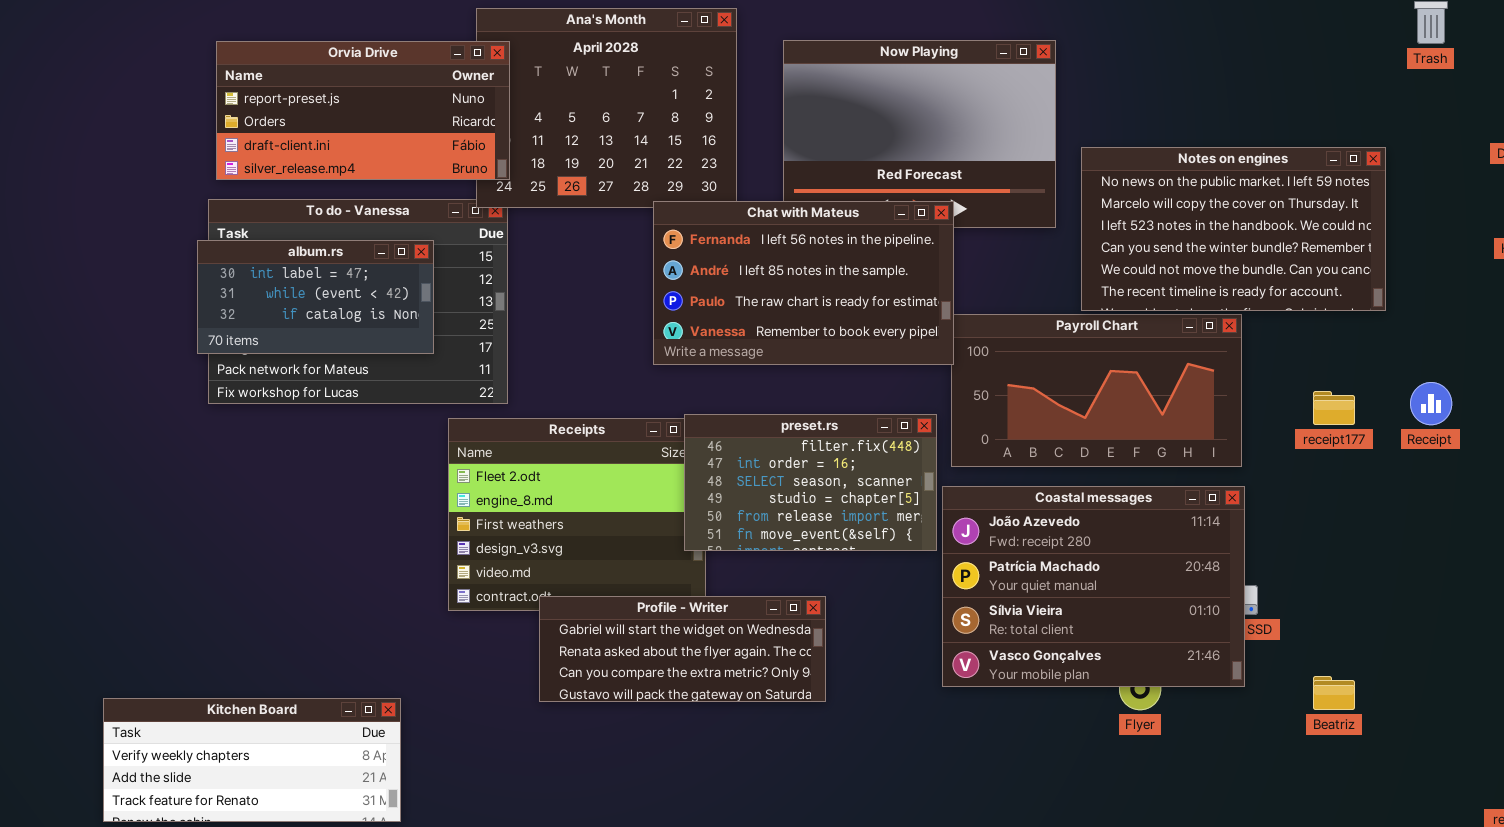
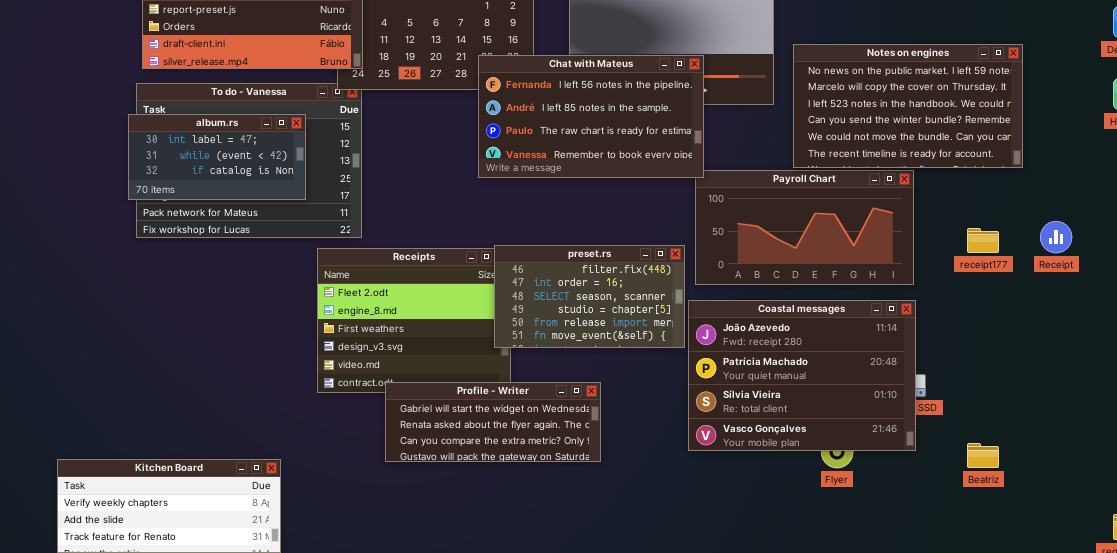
Chat with Mateus: [653,201,954,365] -> [478,55,704,178], moved

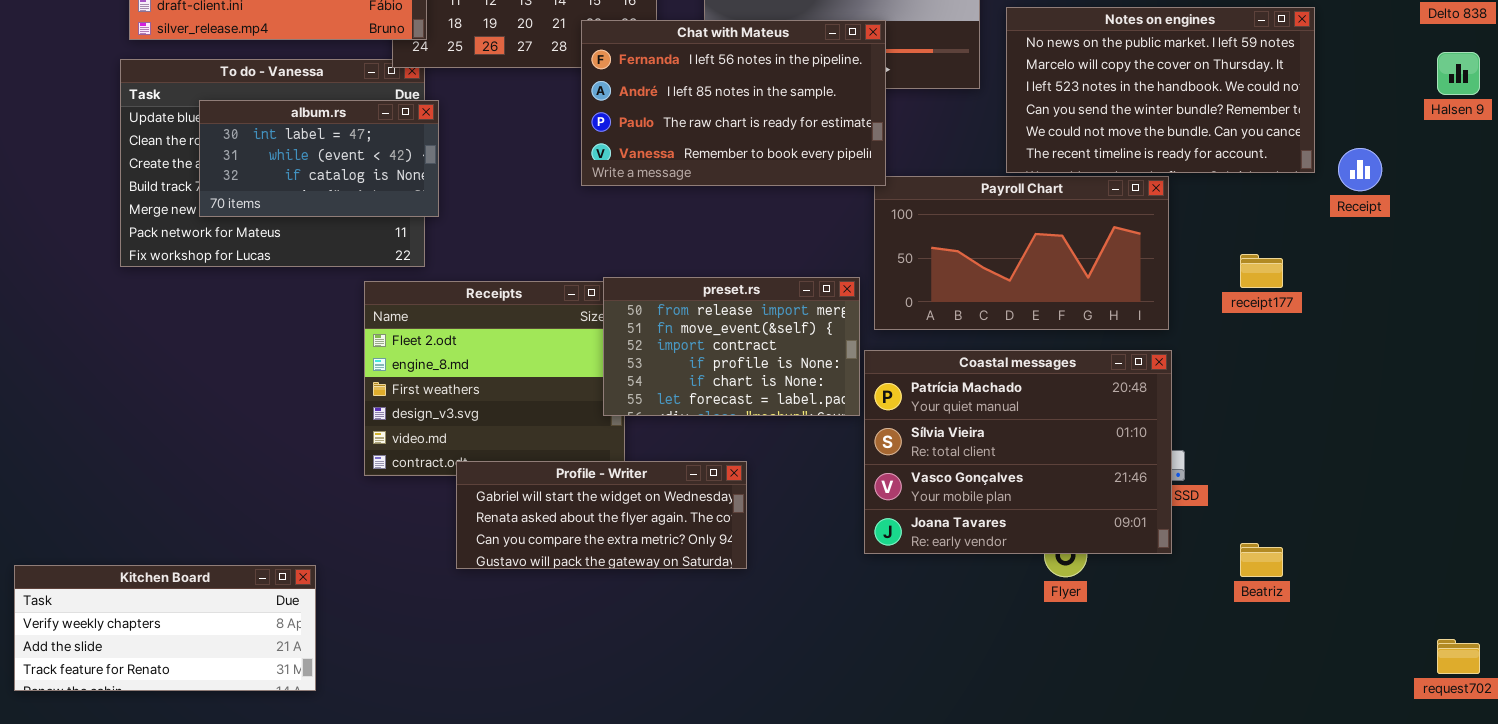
album.rs: [128,114,306,200] -> [199,100,439,217], moved
Receipt: [1040,221,1072,253] -> [1338,148,1382,191], moved
preset.rs: [494,245,685,348] -> [603,277,860,416], scrolled down 4 rows
Coastal messages: [688,300,916,451] -> [864,350,1172,554], scrolled down 1 row

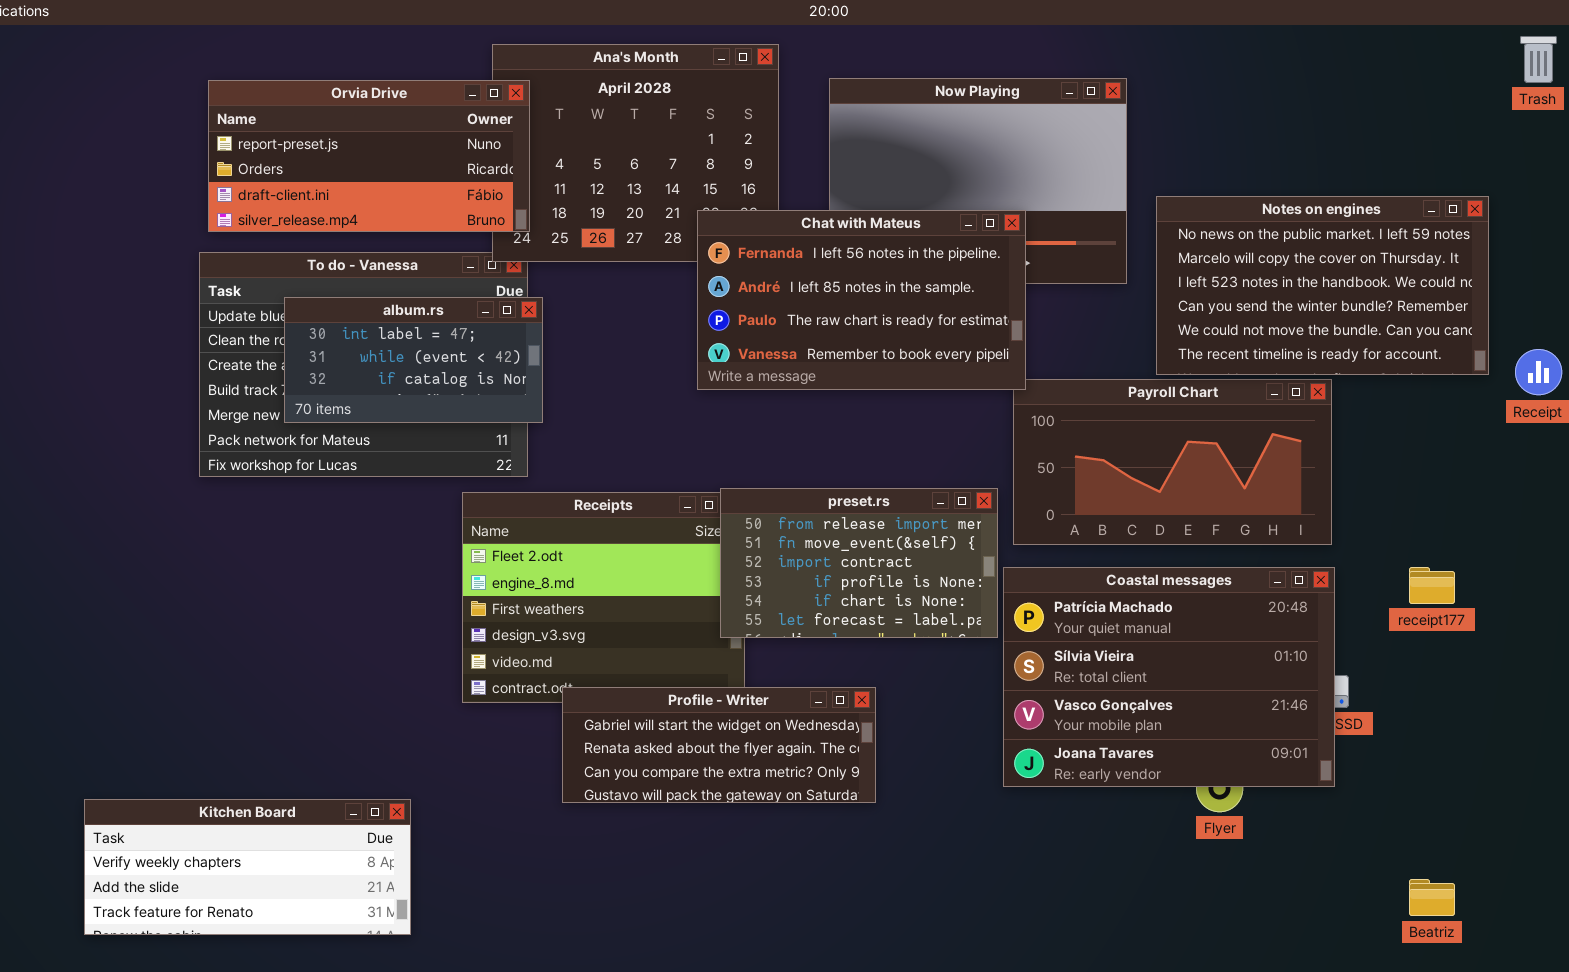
receipt177: [1240,254,1283,288] -> [1409,567,1455,604], moved
Beatriz: [1240,543,1283,577] -> [1409,879,1455,916], moved

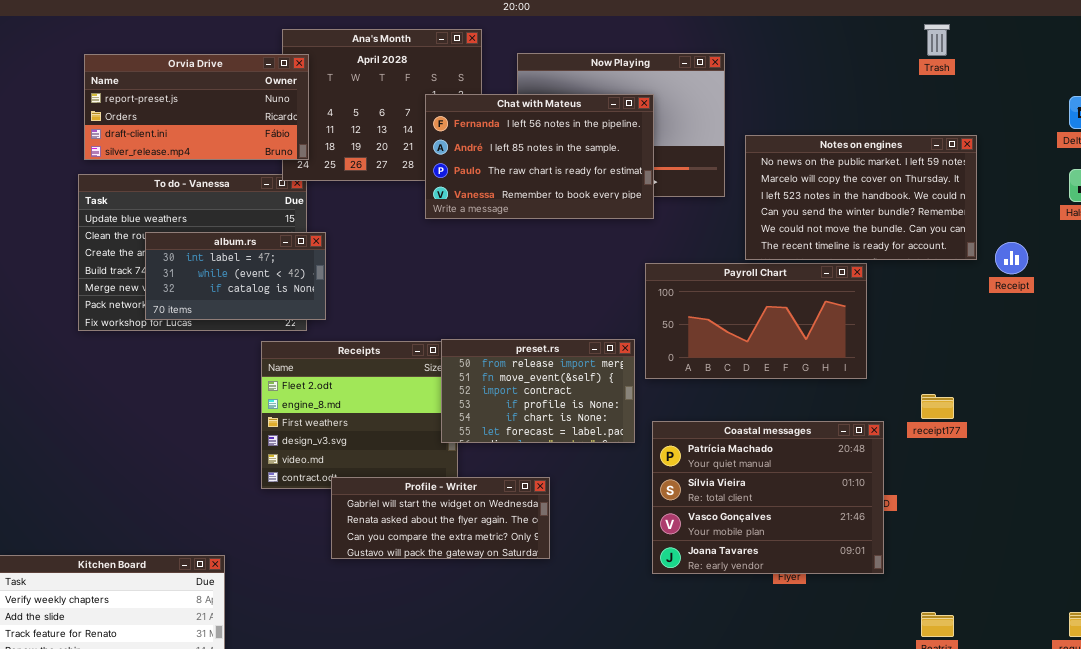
Trash: [1520,36,1557,83] -> [924,24,950,56], moved
Chat with Mateus: [697,210,1026,390] -> [425,94,654,219], moved
album.rs: [284,297,543,423] -> [145,232,326,320], moved
Coastal messages: [1003,567,1335,787] -> [652,421,884,574], moved

